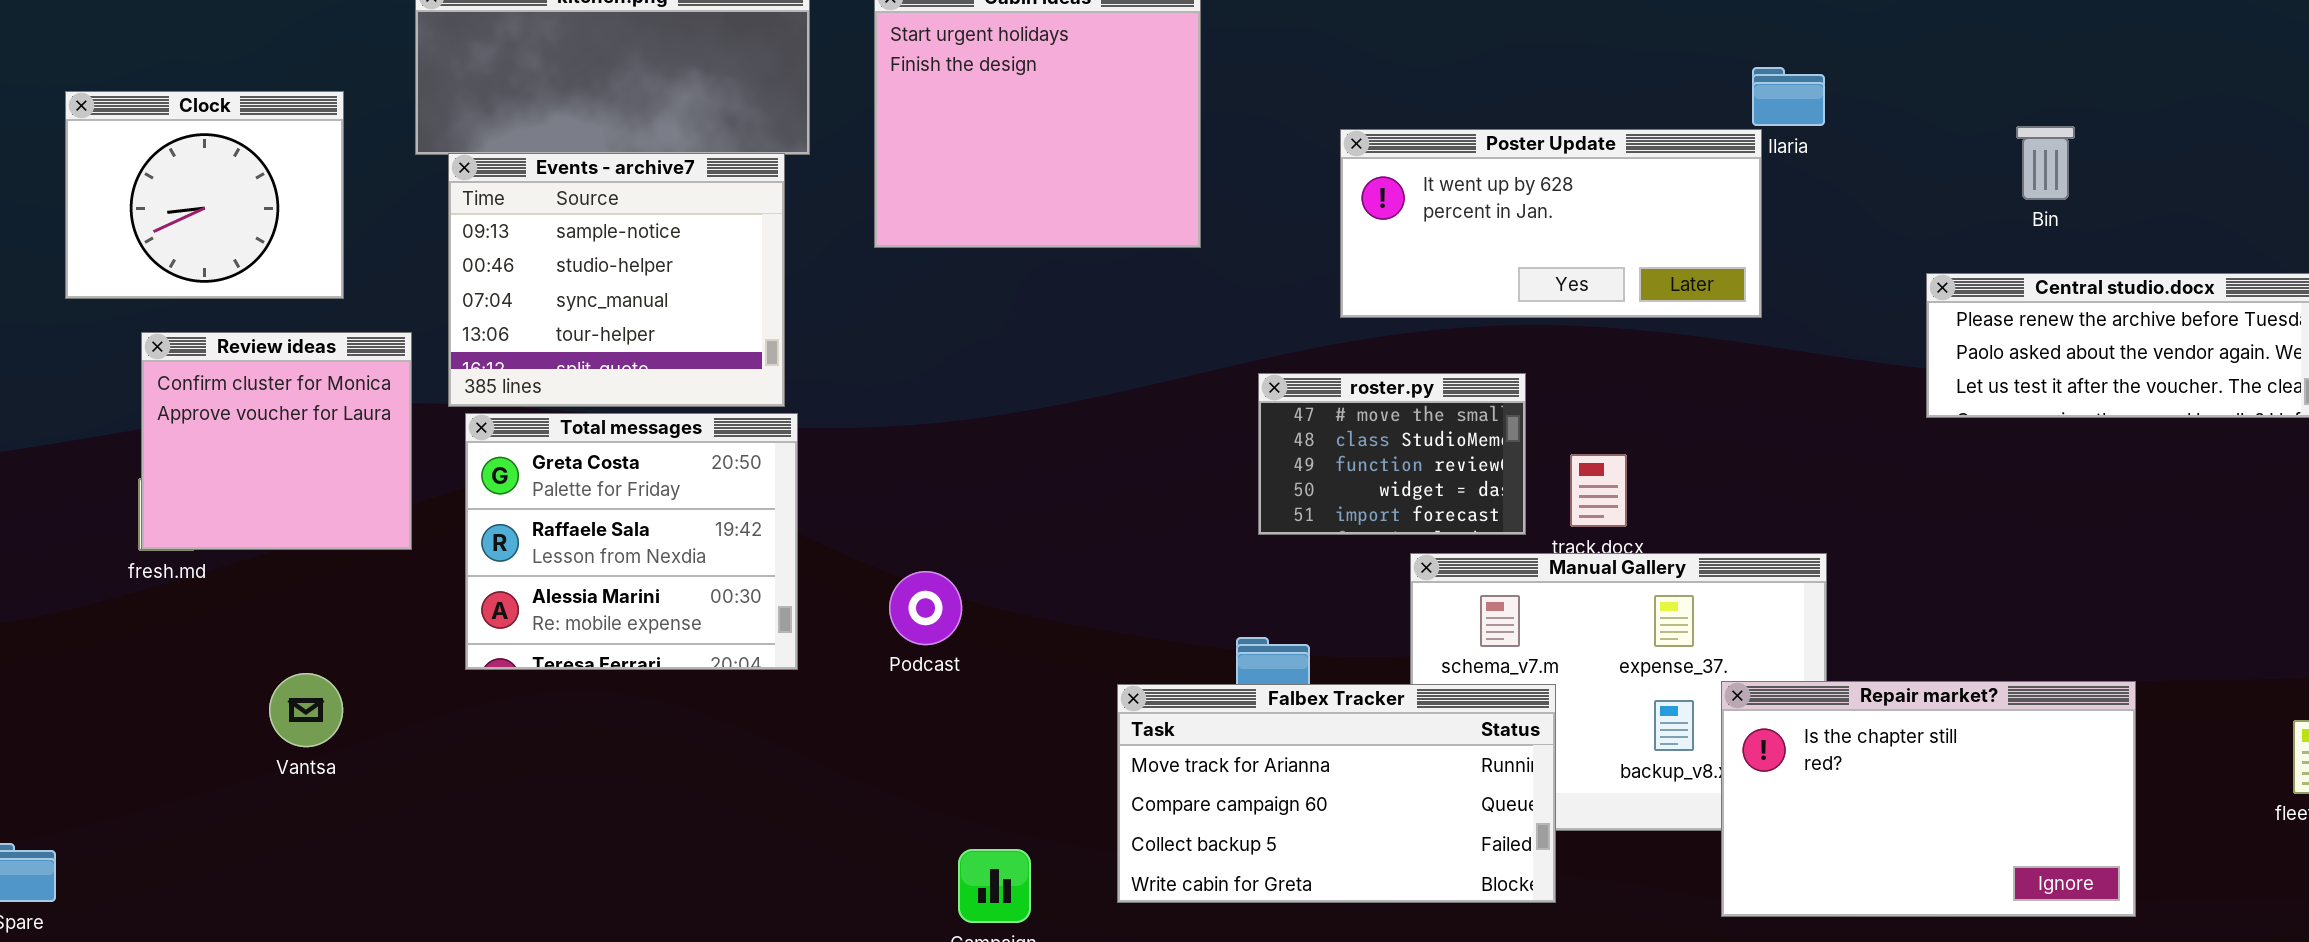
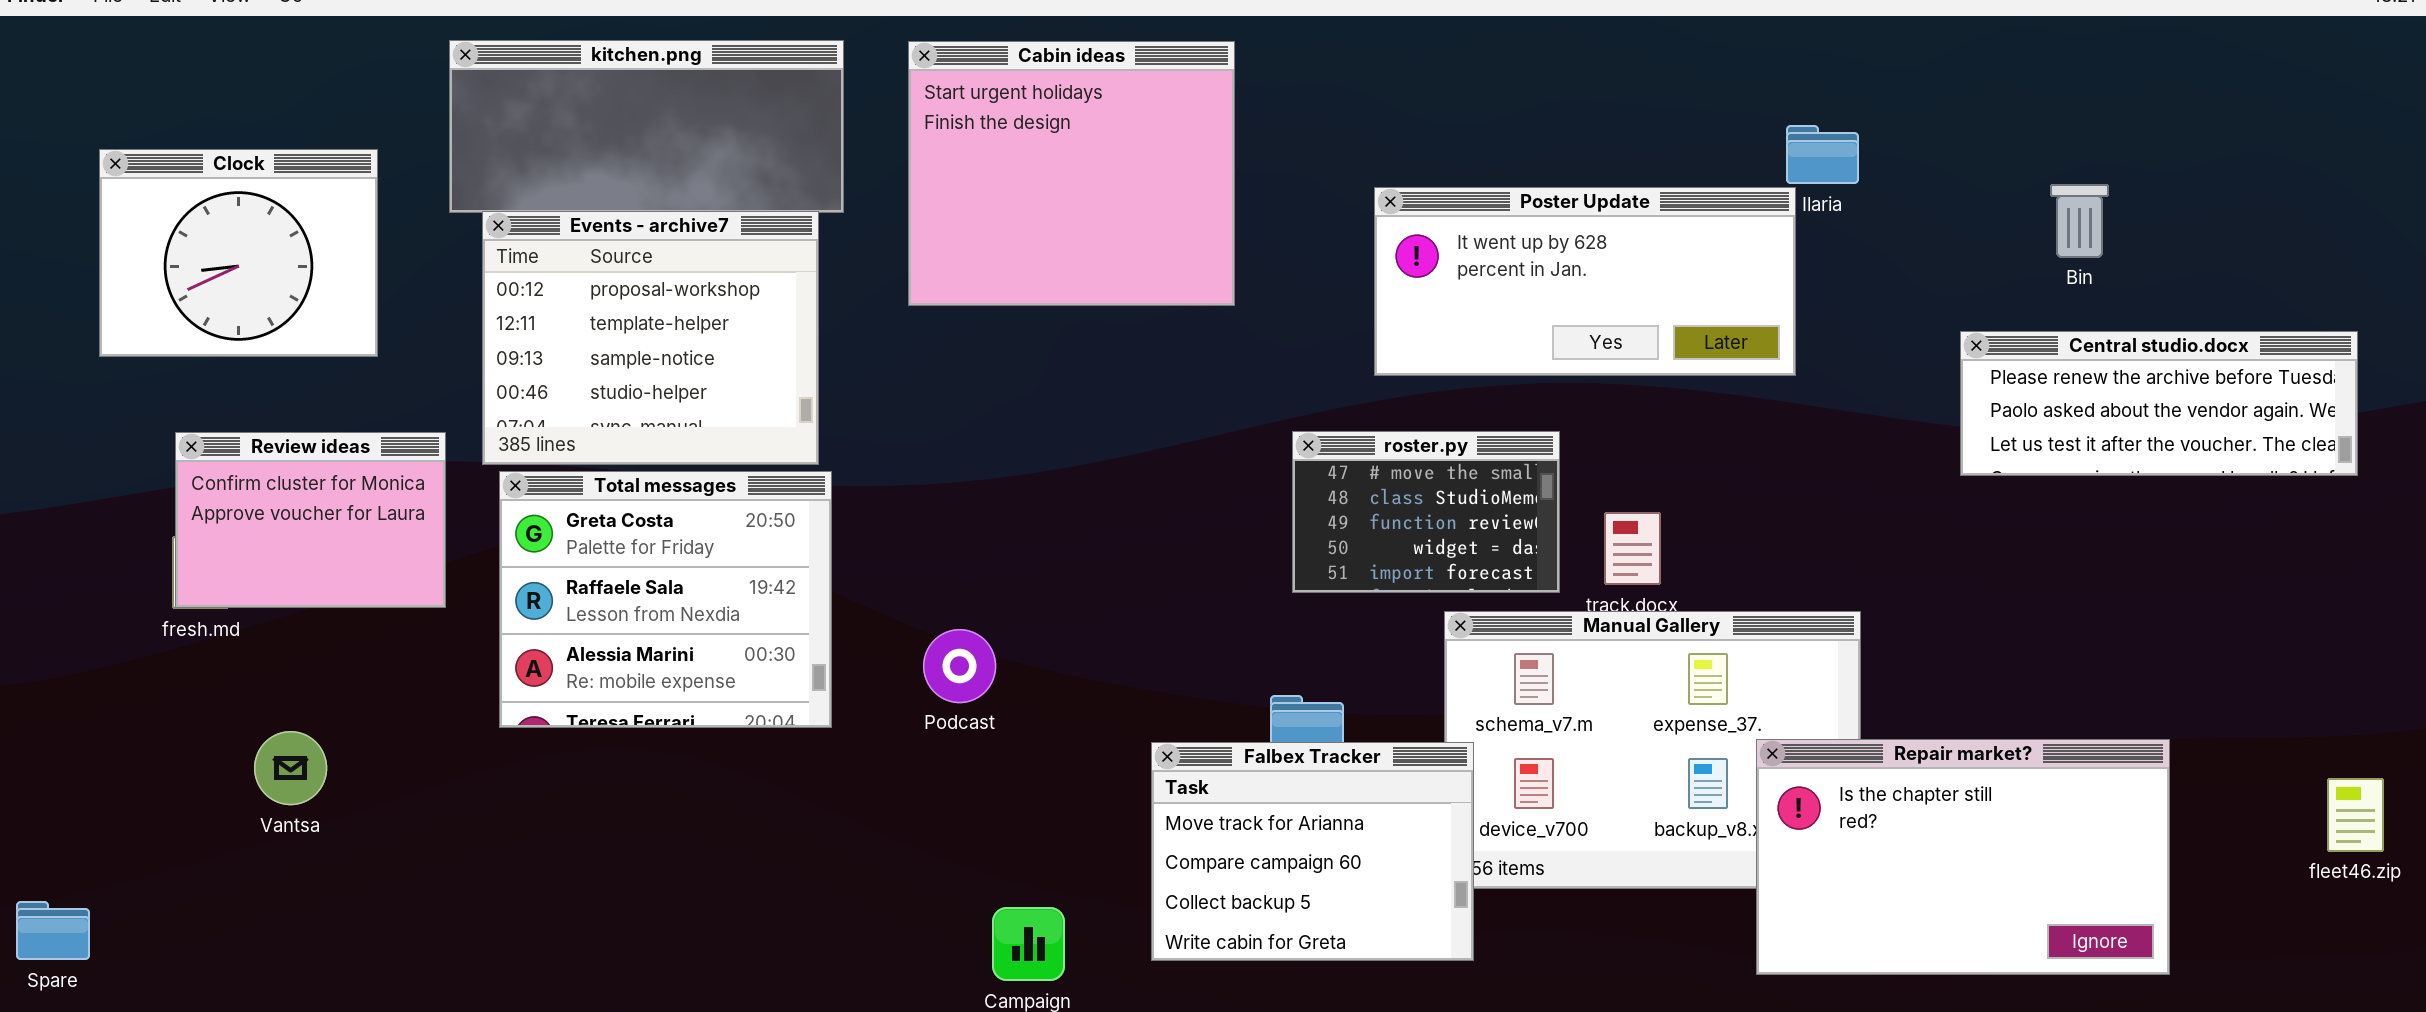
Events - archive7: [448,153,785,407] -> [482,211,819,465], scrolled up 2 rows
Review ideas: [141,332,412,550] -> [175,432,446,608], resized
Vantsa: [269,673,343,747] -> [254,731,327,805], moved
Falbex Tracker: [1117,684,1556,903] -> [1151,742,1474,961], resized

